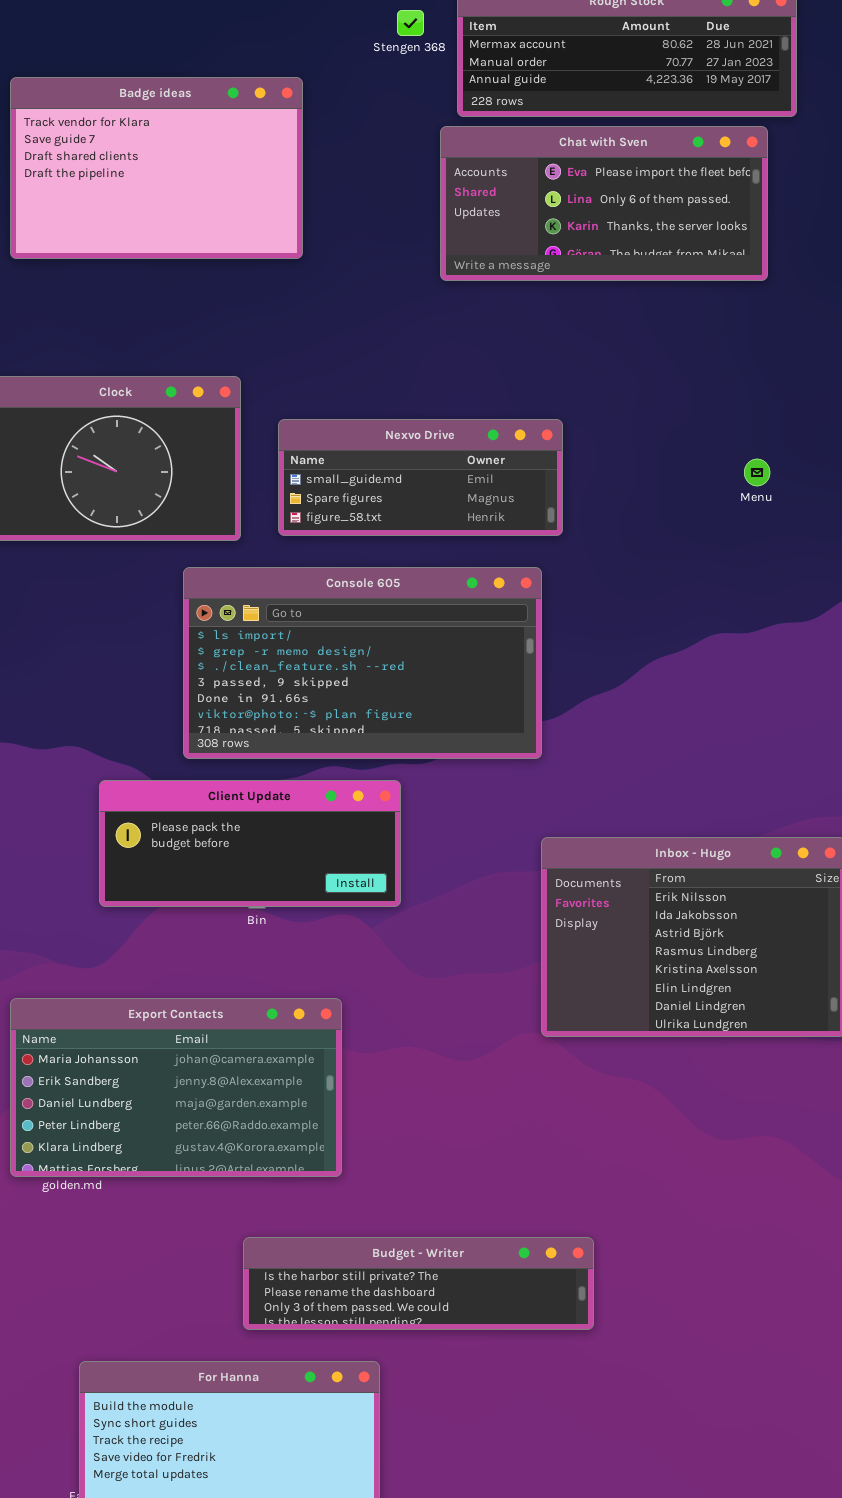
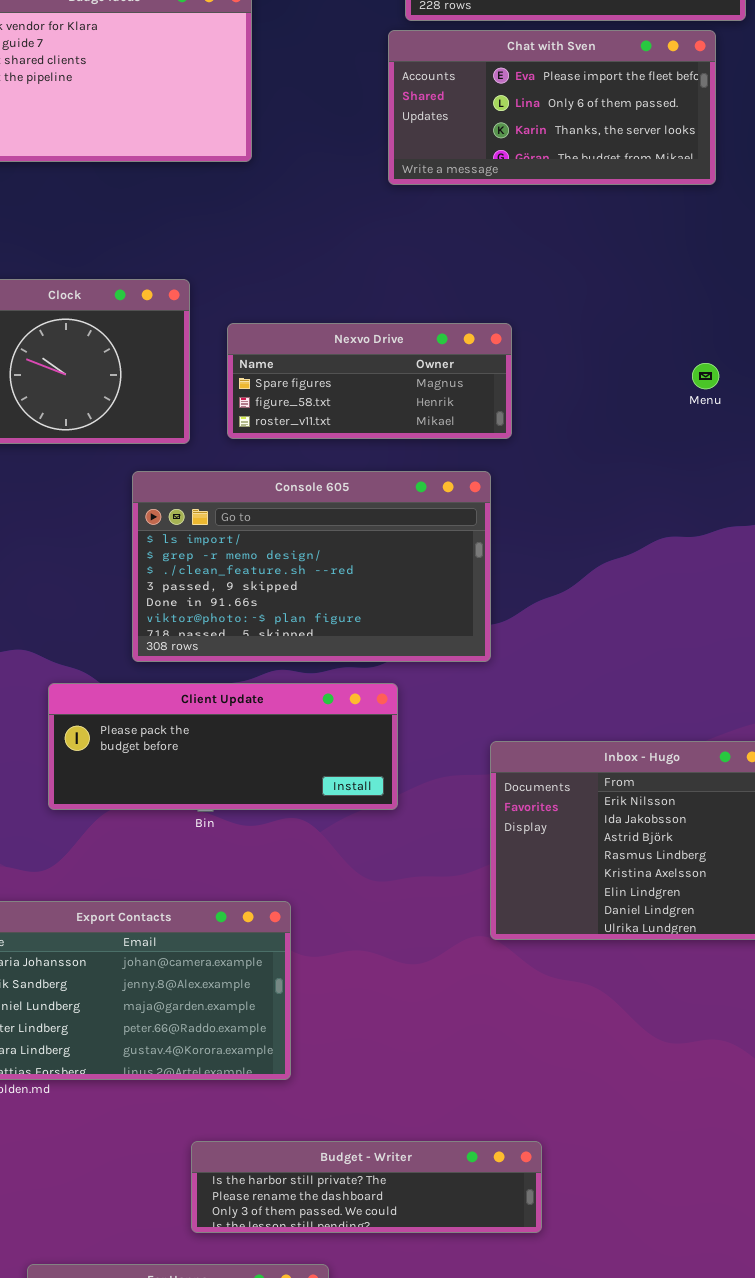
Nexvo Drive: [278,419,563,536] -> [227,323,512,439], scrolled down 1 row
Client Update: [99,780,401,907] -> [48,683,398,810], resized

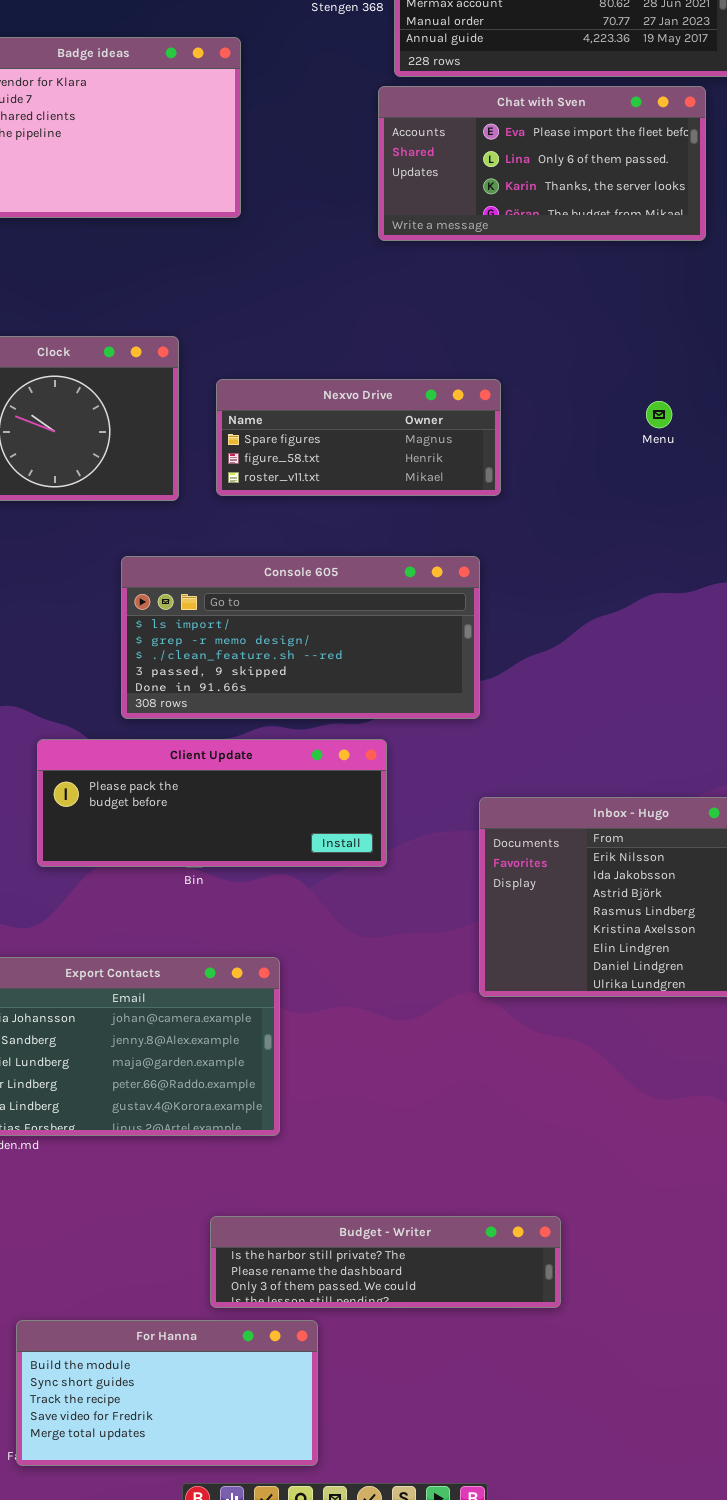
Menu: [692,363,719,389] -> [646,401,672,428], moved
Console 605: [132,471,491,662] -> [121,556,480,719], resized
Budget - Writer: [191,1141,542,1233] -> [210,1216,561,1308], moved

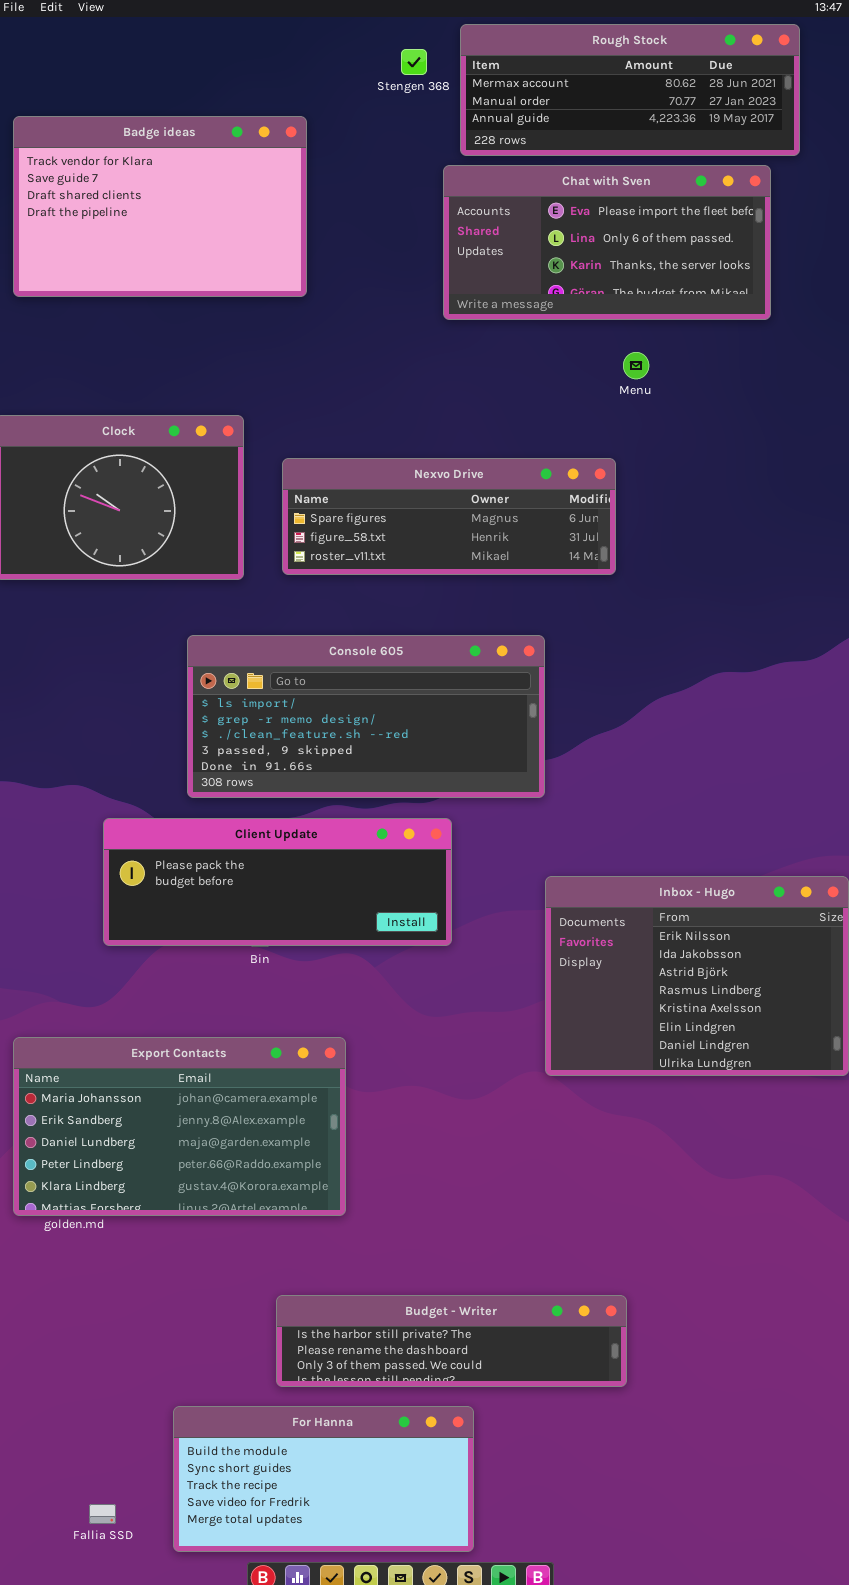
Nexvo Drive: [216,379,501,496] -> [282,458,616,575], resized
Menu: [646,401,672,428] -> [623,352,649,379], moved
For Hanna: [16,1320,318,1466] -> [173,1406,474,1552], moved

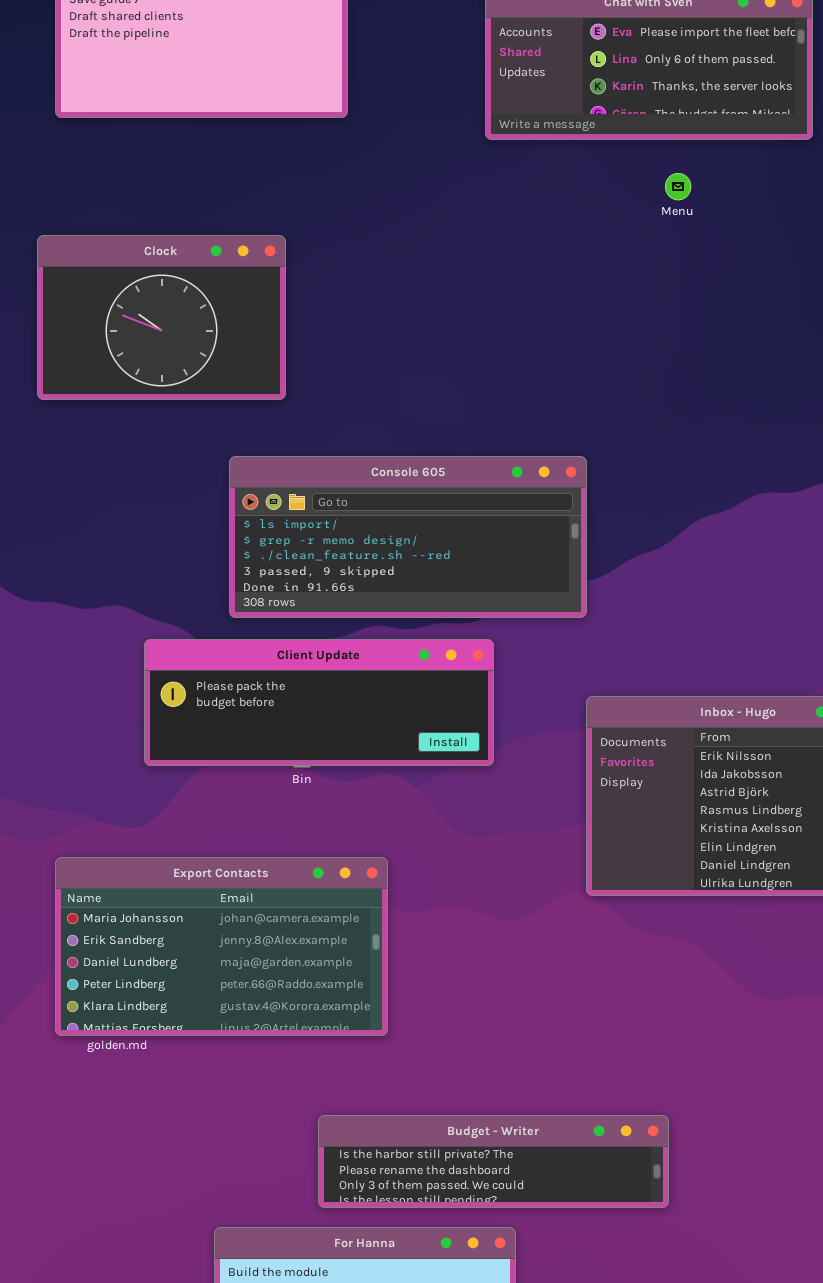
Nexvo Drive: [282,458,616,575] -> none, closed

